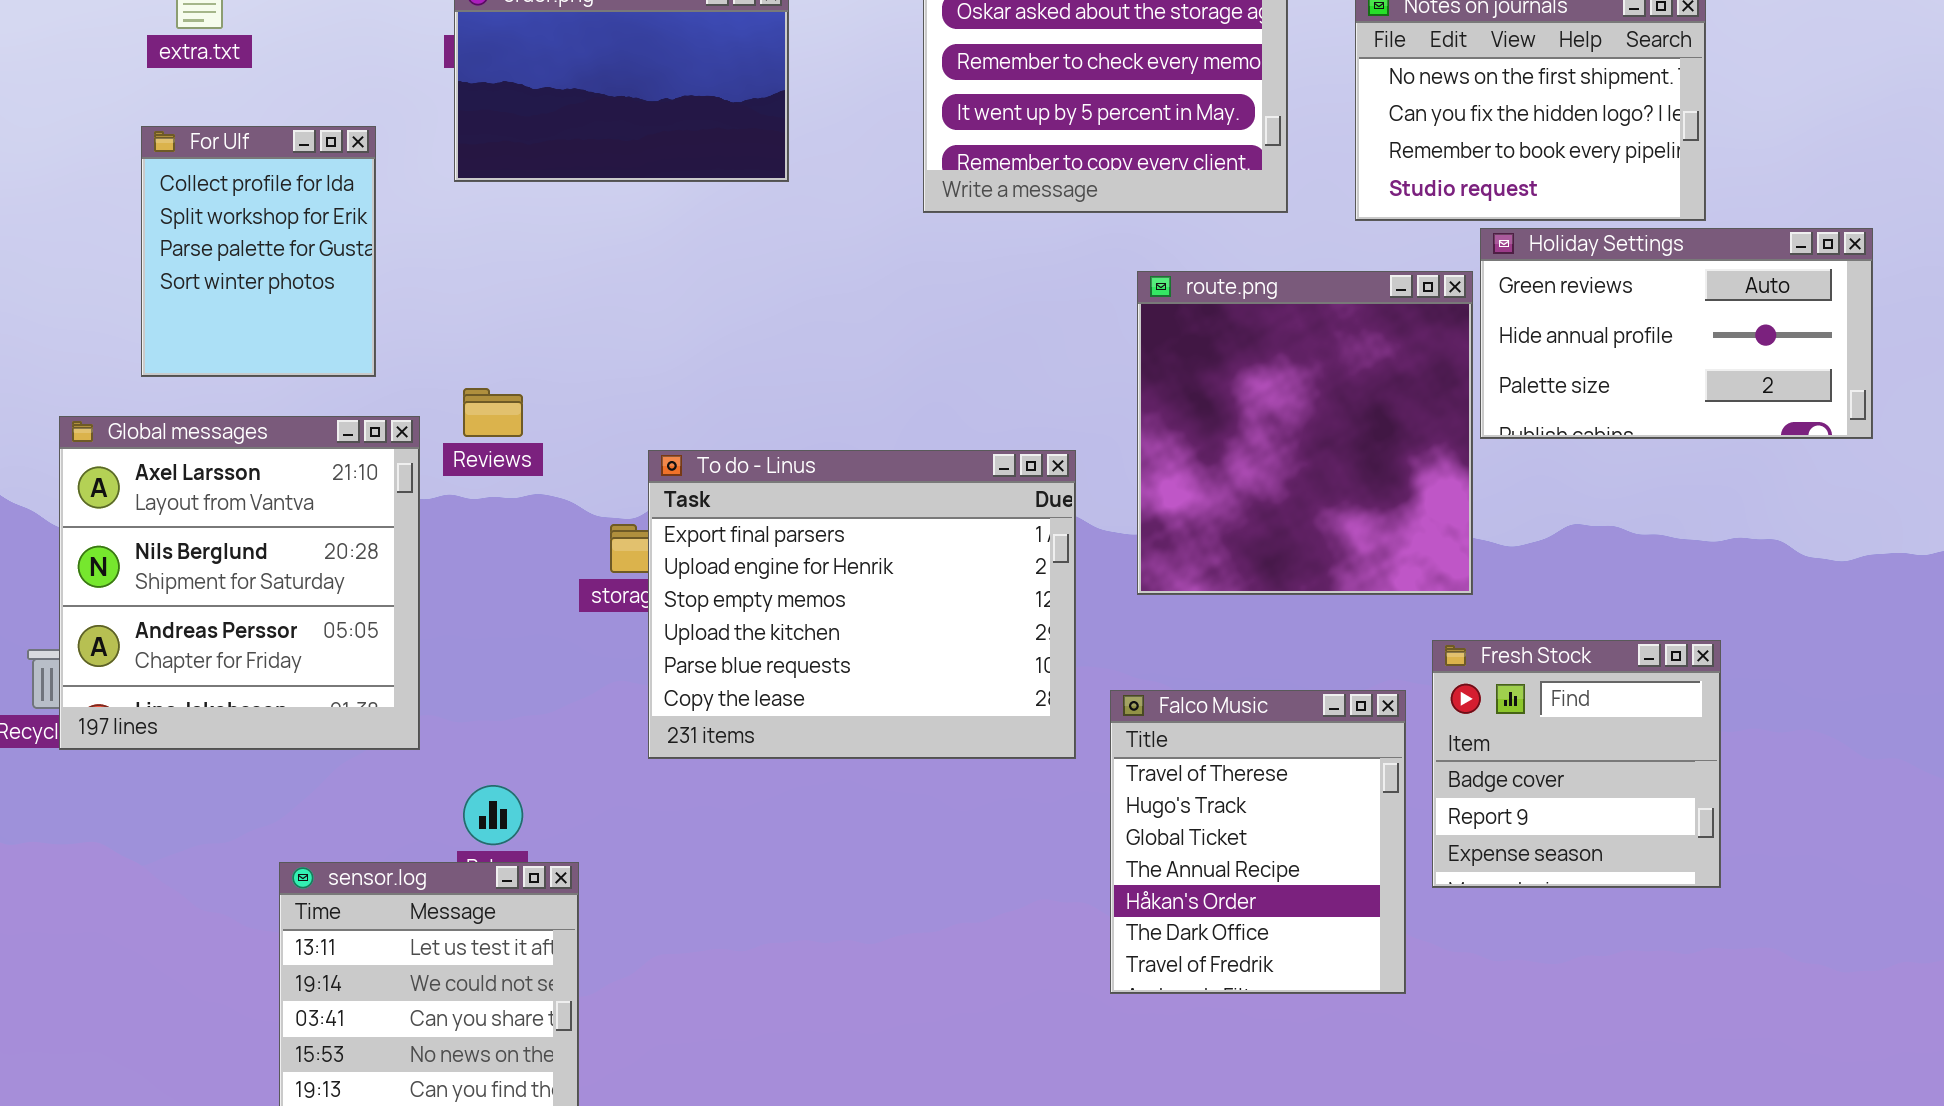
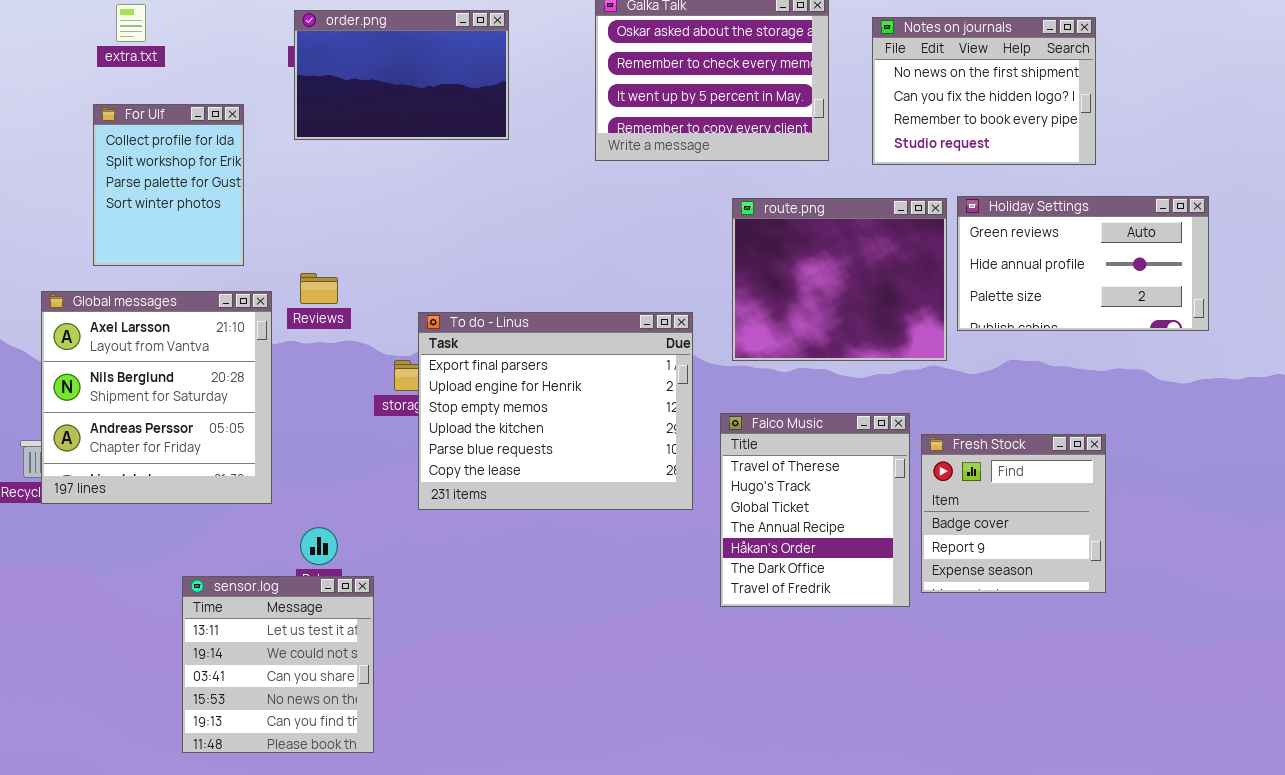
Holiday Settings: [1480,228,1873,439] -> [957,196,1209,331], moved
route.png: [1137,271,1473,595] -> [732,198,947,361], resized
Falco Music: [1110,690,1406,994] -> [720,413,910,607], moved

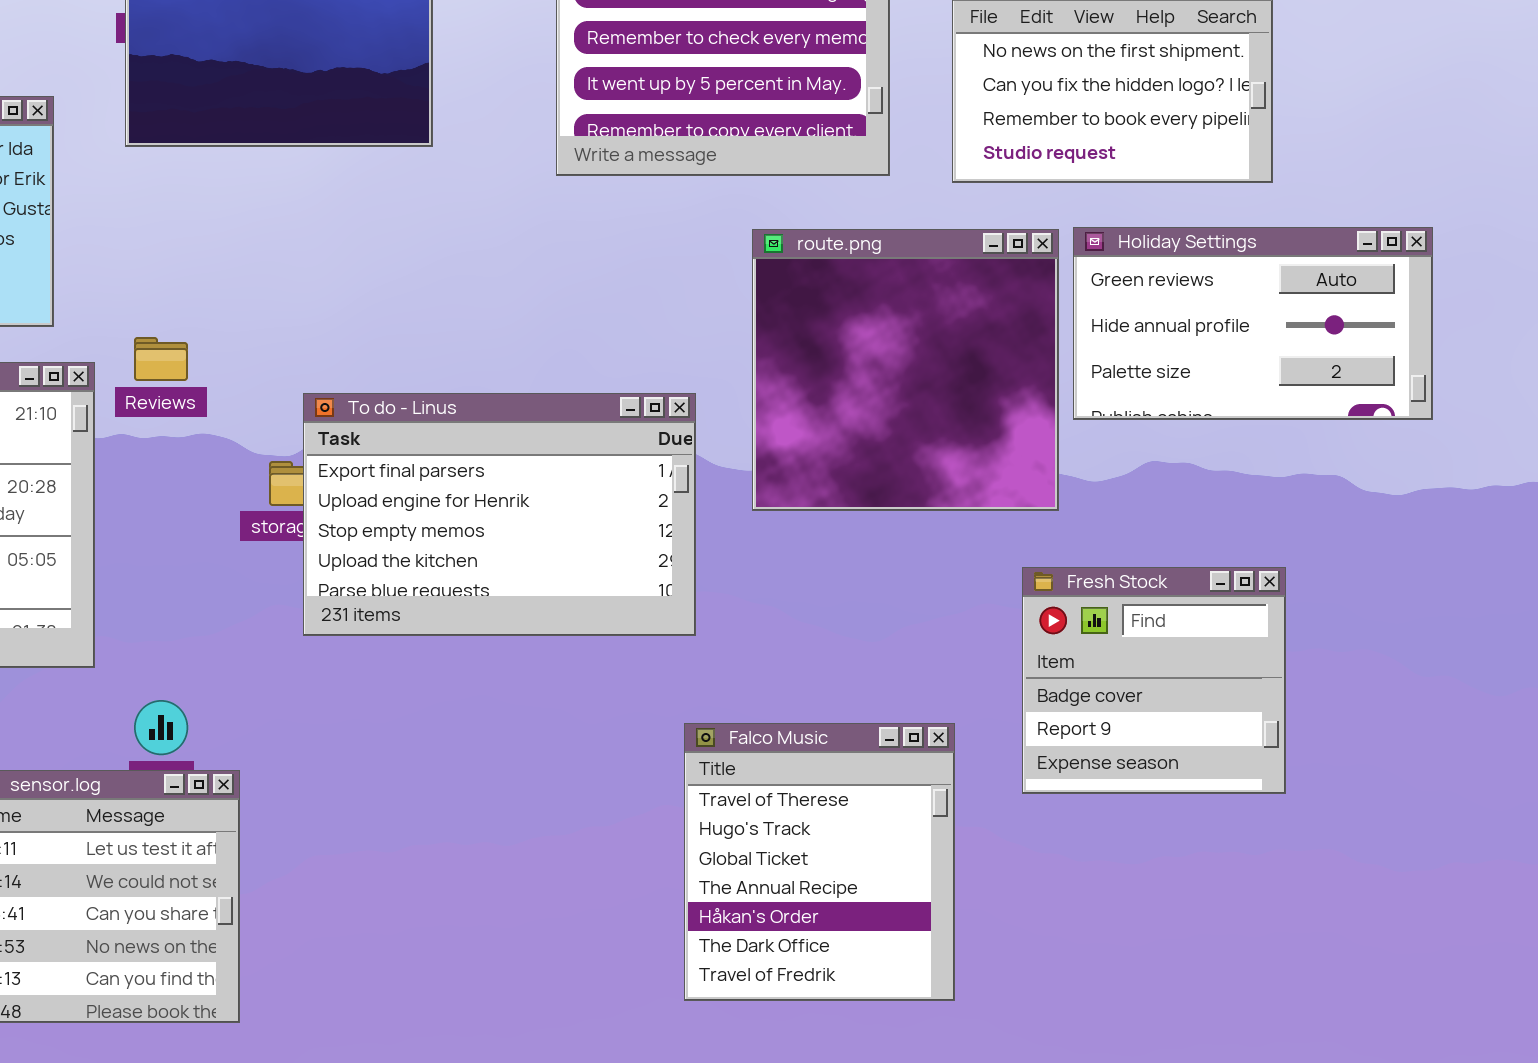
route.png: [732,198,947,361] -> [752,229,1059,511], resized
To do - Linus: [418,312,693,510] -> [303,393,696,636], resized
Falco Music: [720,413,910,607] -> [684,723,955,1001], moved

